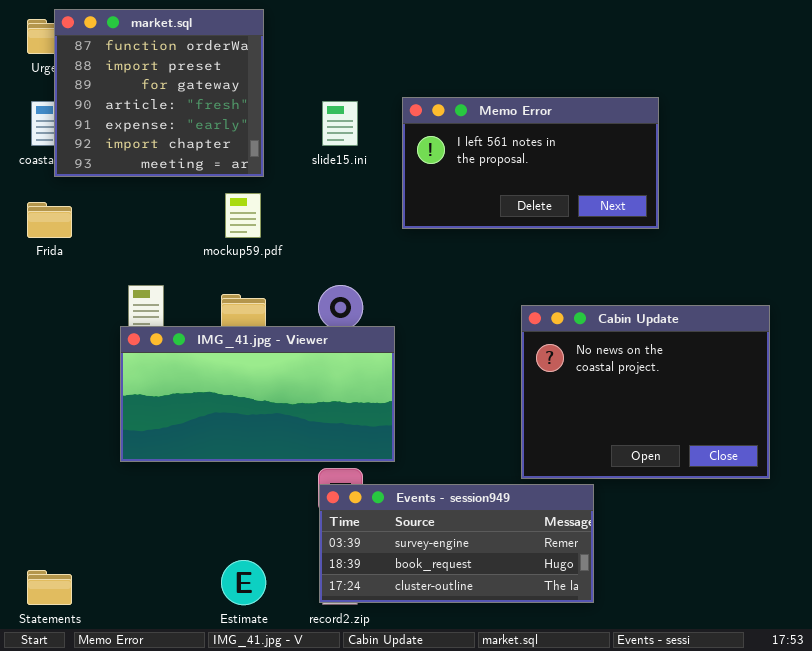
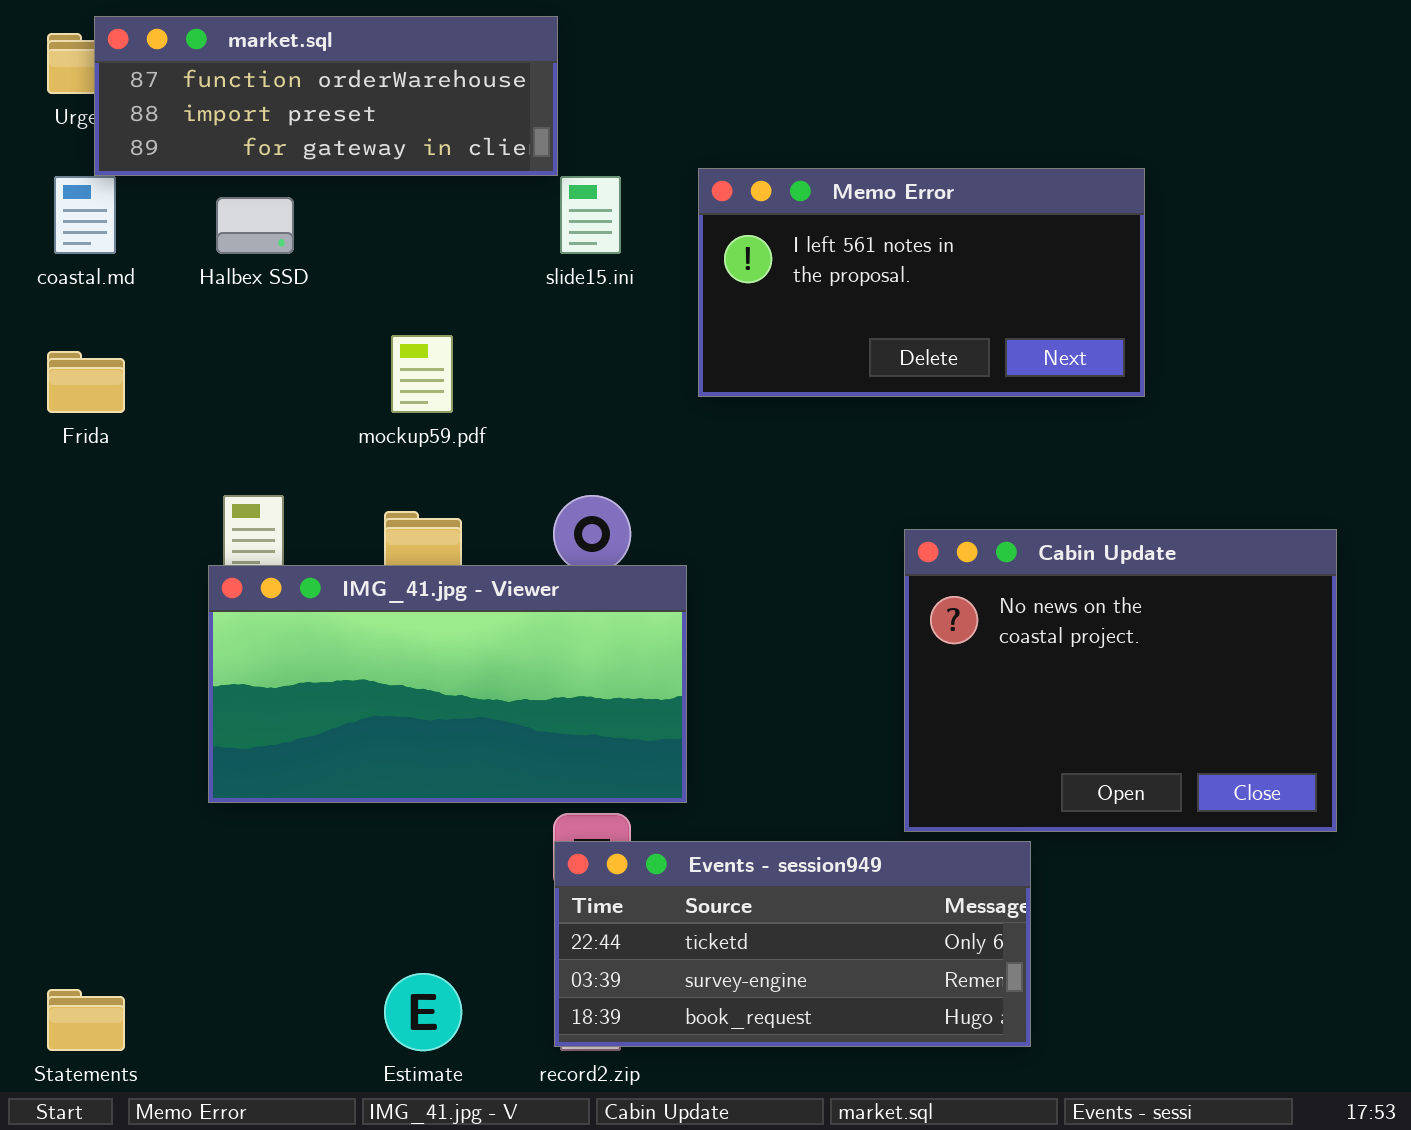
market.sql: [54,9,264,177] -> [94,16,558,176], resized
Events - session949: [319,484,594,603] -> [554,841,1031,1047], scrolled up 1 row

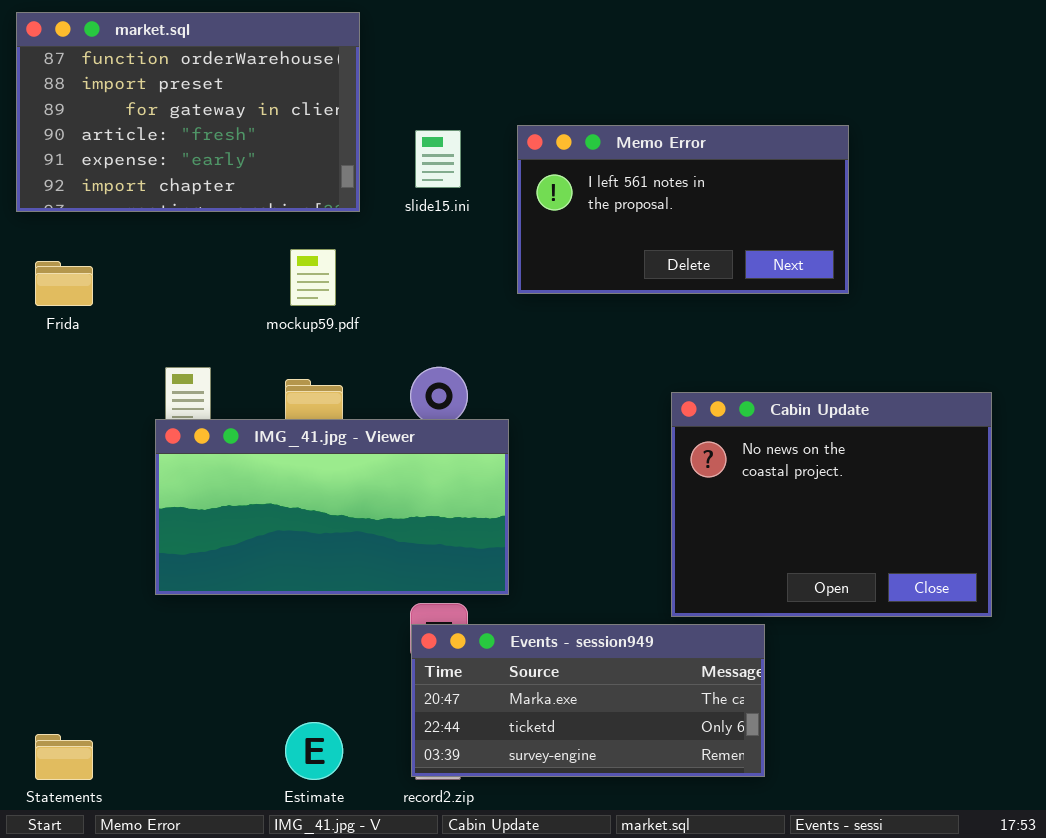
market.sql: [94,16,558,176] -> [16,12,360,212], moved, resized
Events - session949: [554,841,1031,1047] -> [411,624,765,777], scrolled up 1 row

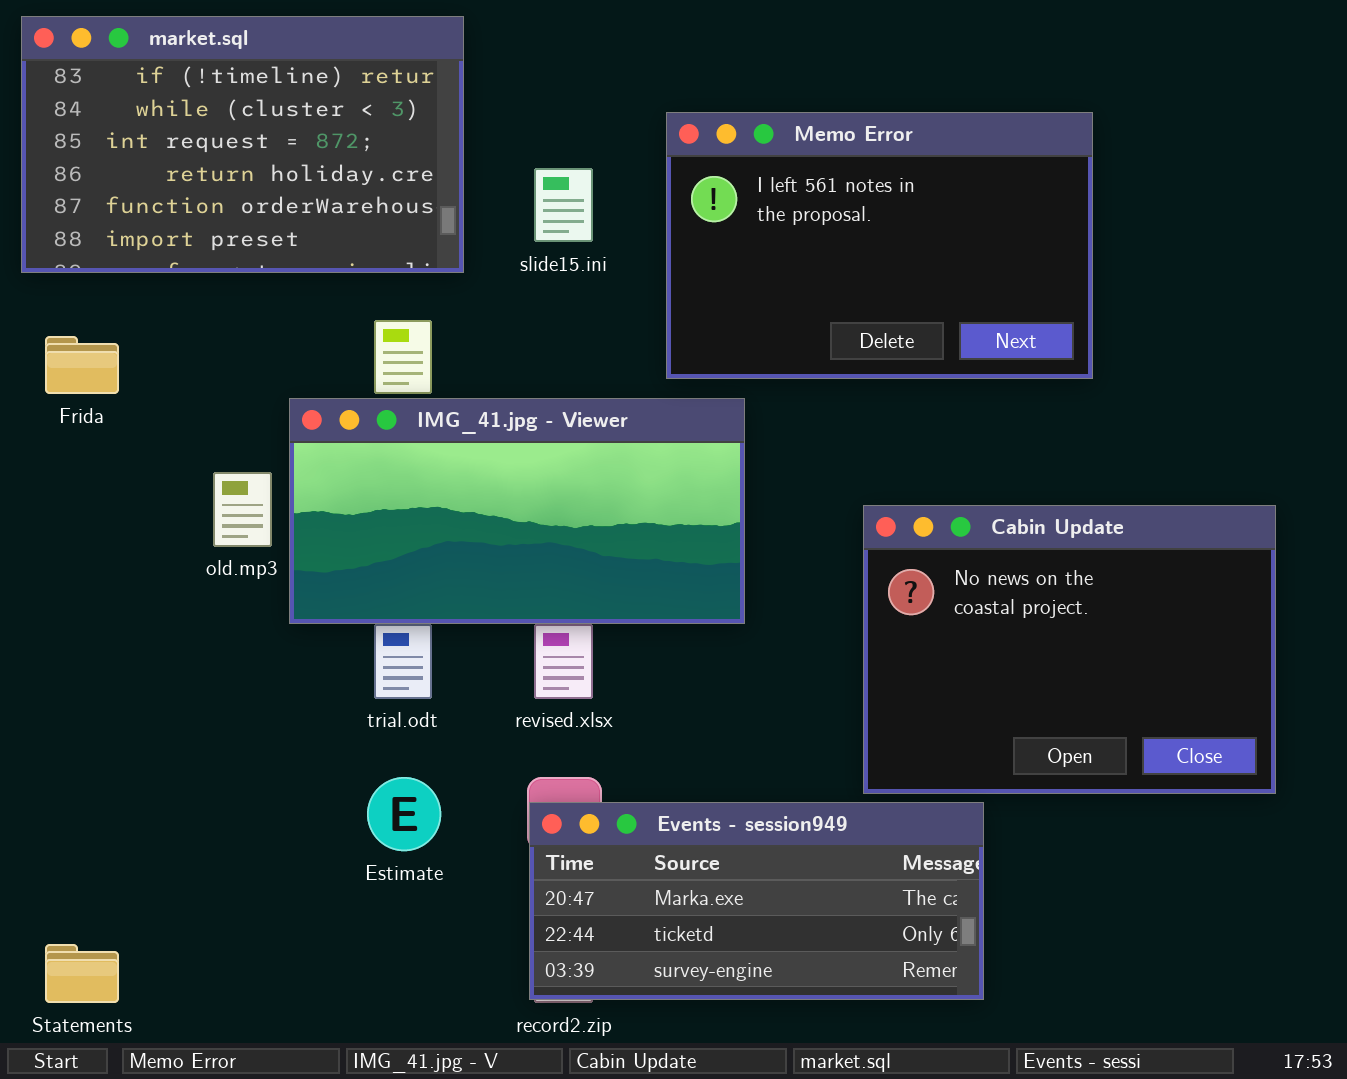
market.sql: [16,12,360,212] -> [21,16,464,273], scrolled up 4 rows
Memo Error: [517,125,849,294] -> [666,112,1093,379], resized
IMG_41.jpg - Viewer: [155,419,509,595] -> [289,398,745,624], moved
Estimate: [285,722,343,780] -> [367,777,441,851], moved

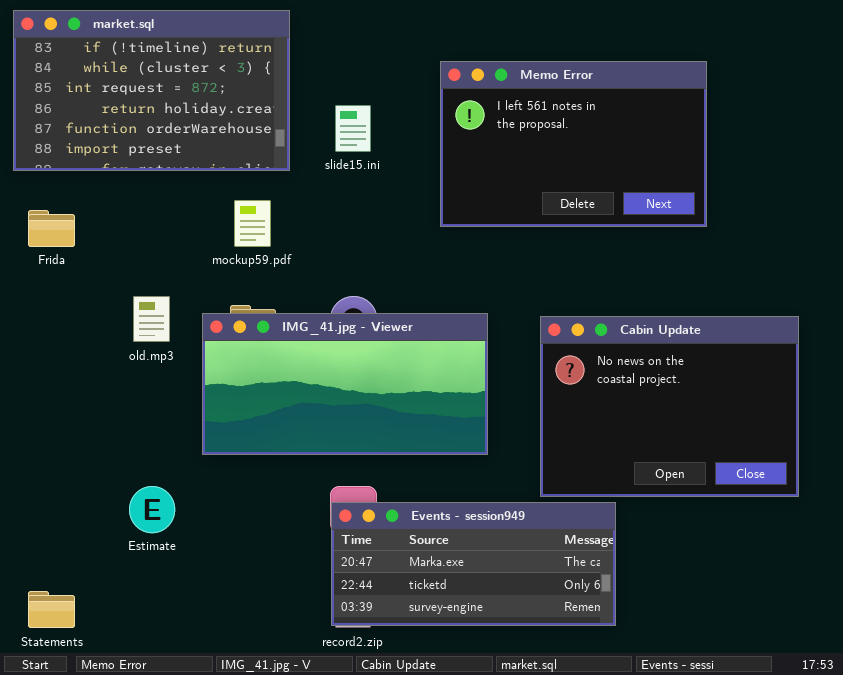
Memo Error: [666,112,1093,379] -> [440,61,707,227], moved
IMG_41.jpg - Viewer: [289,398,745,624] -> [202,313,488,455], moved
Estimate: [367,777,441,851] -> [129,486,175,533], moved

